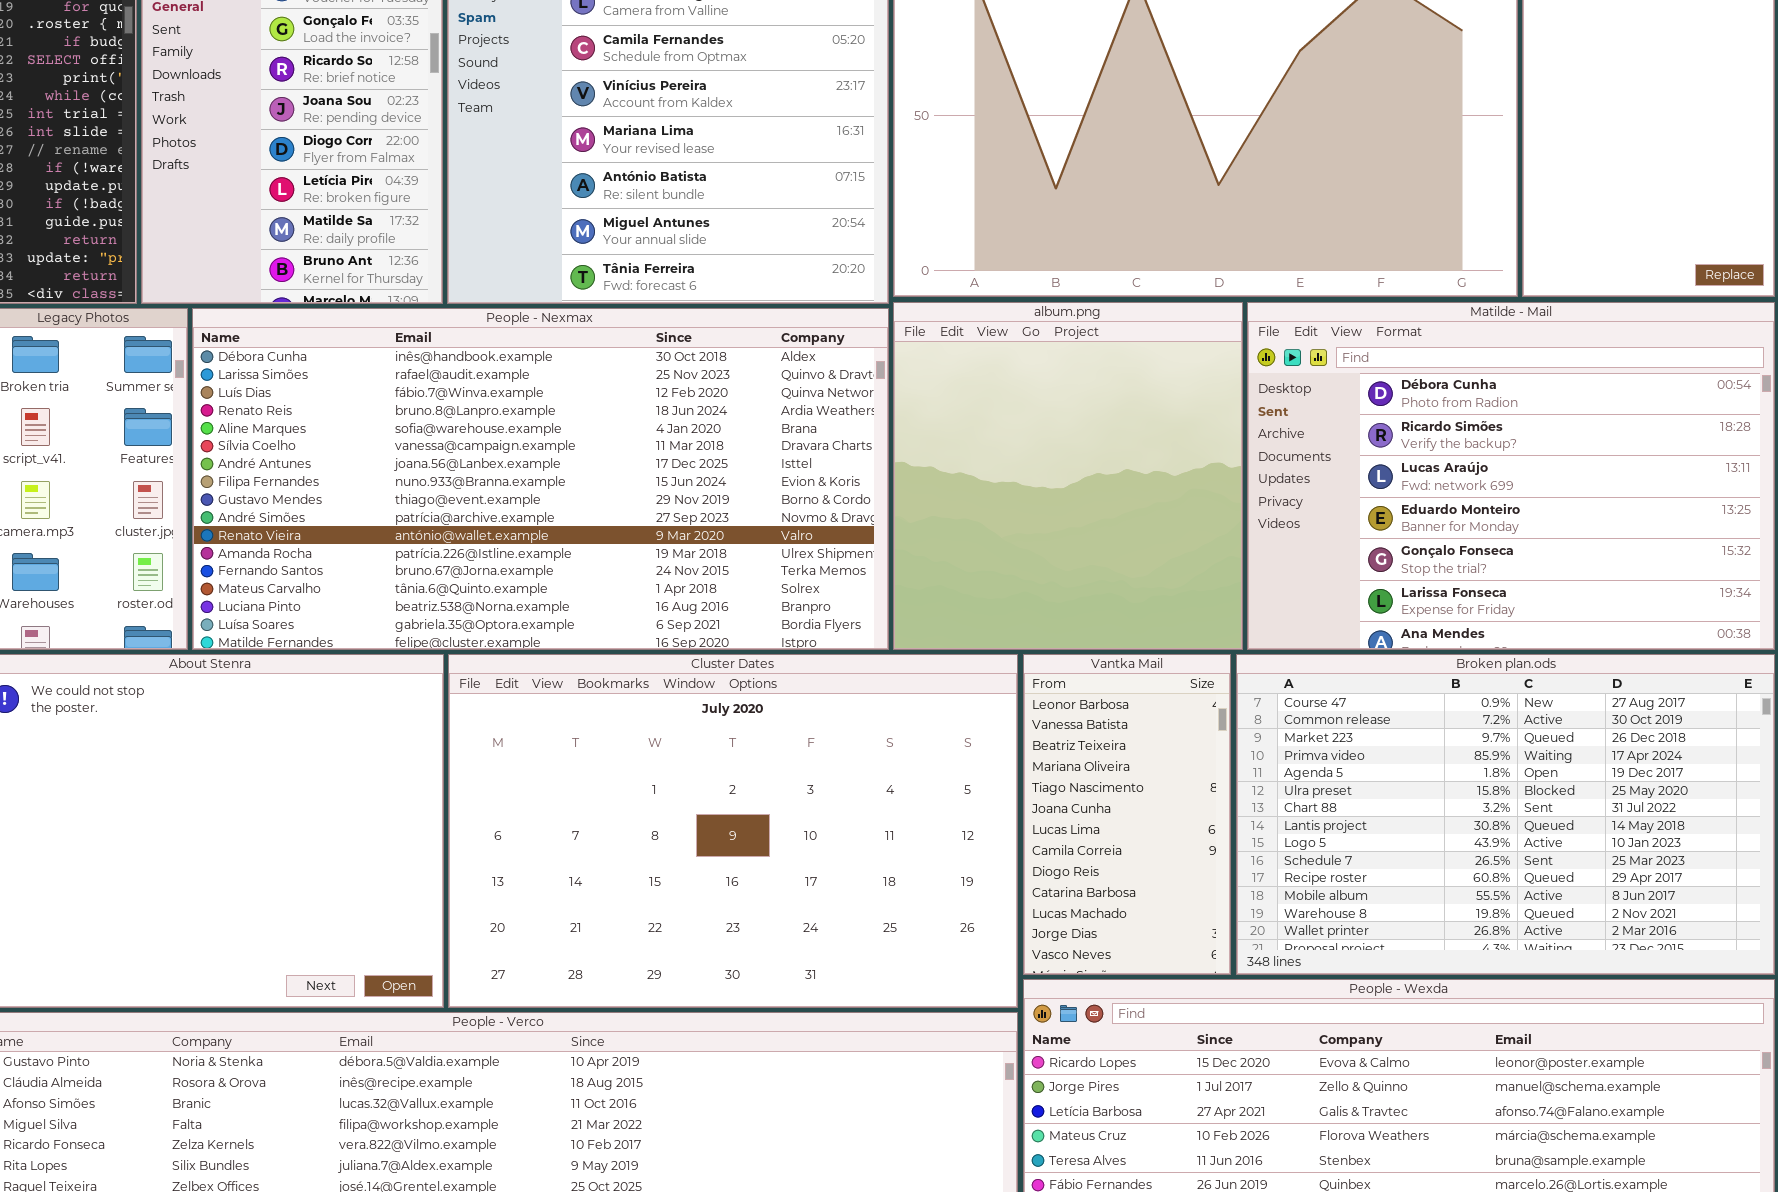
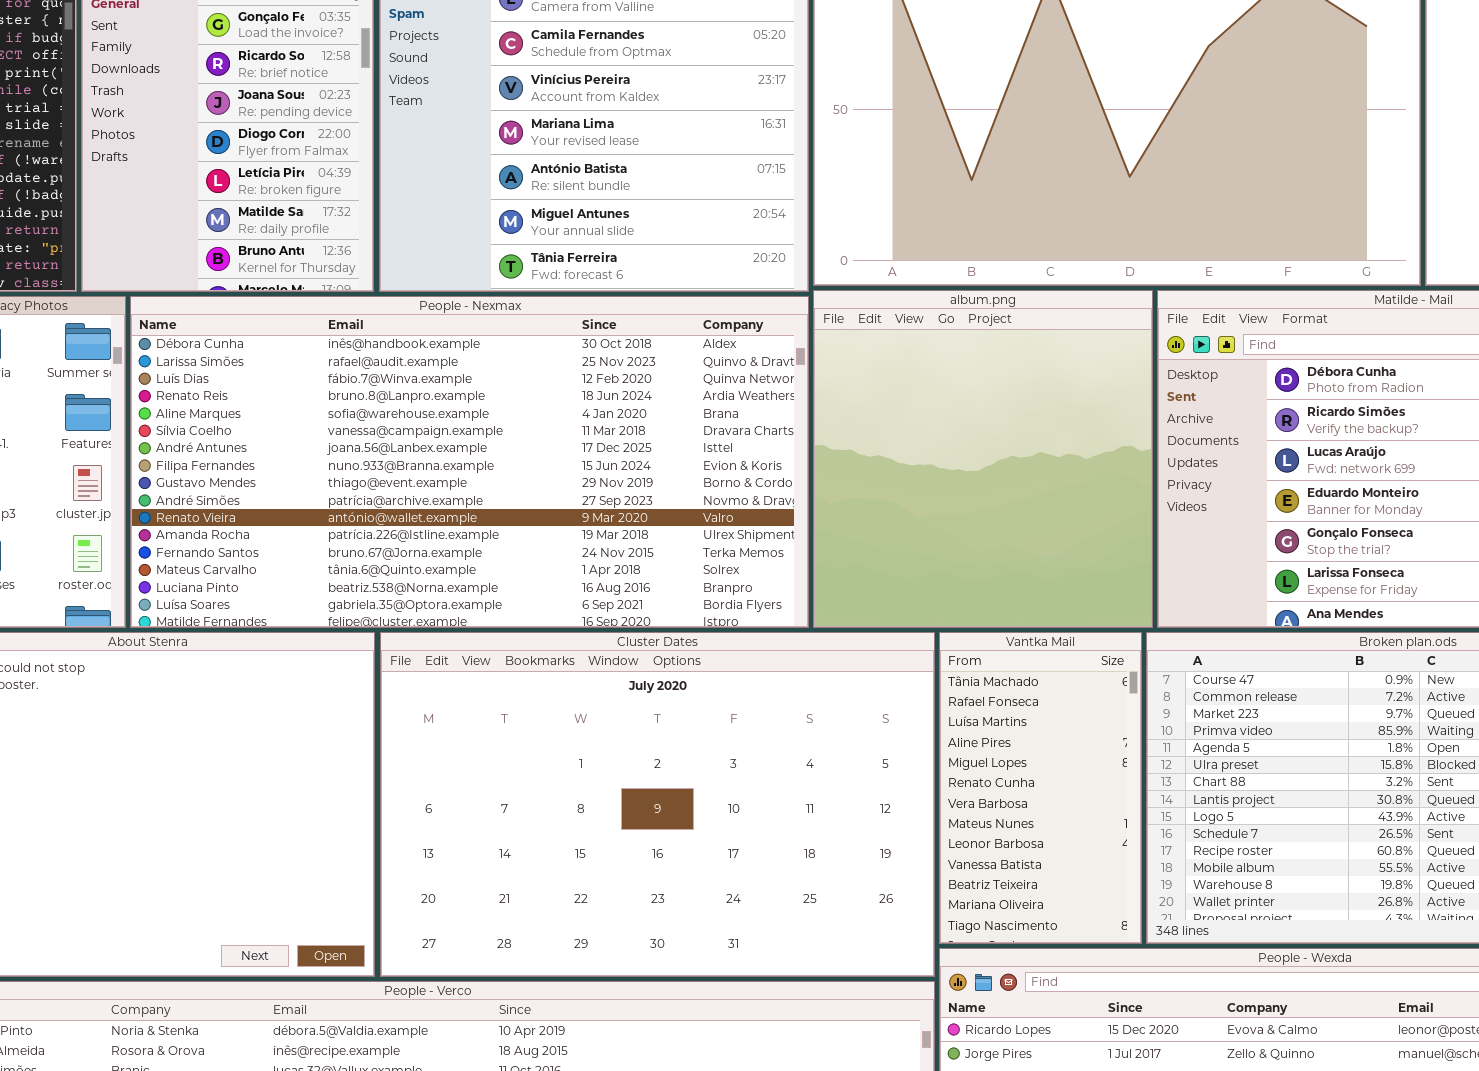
Vantka Mail: [1023,654,1231,975] -> [939,632,1142,944], scrolled up 8 rows

